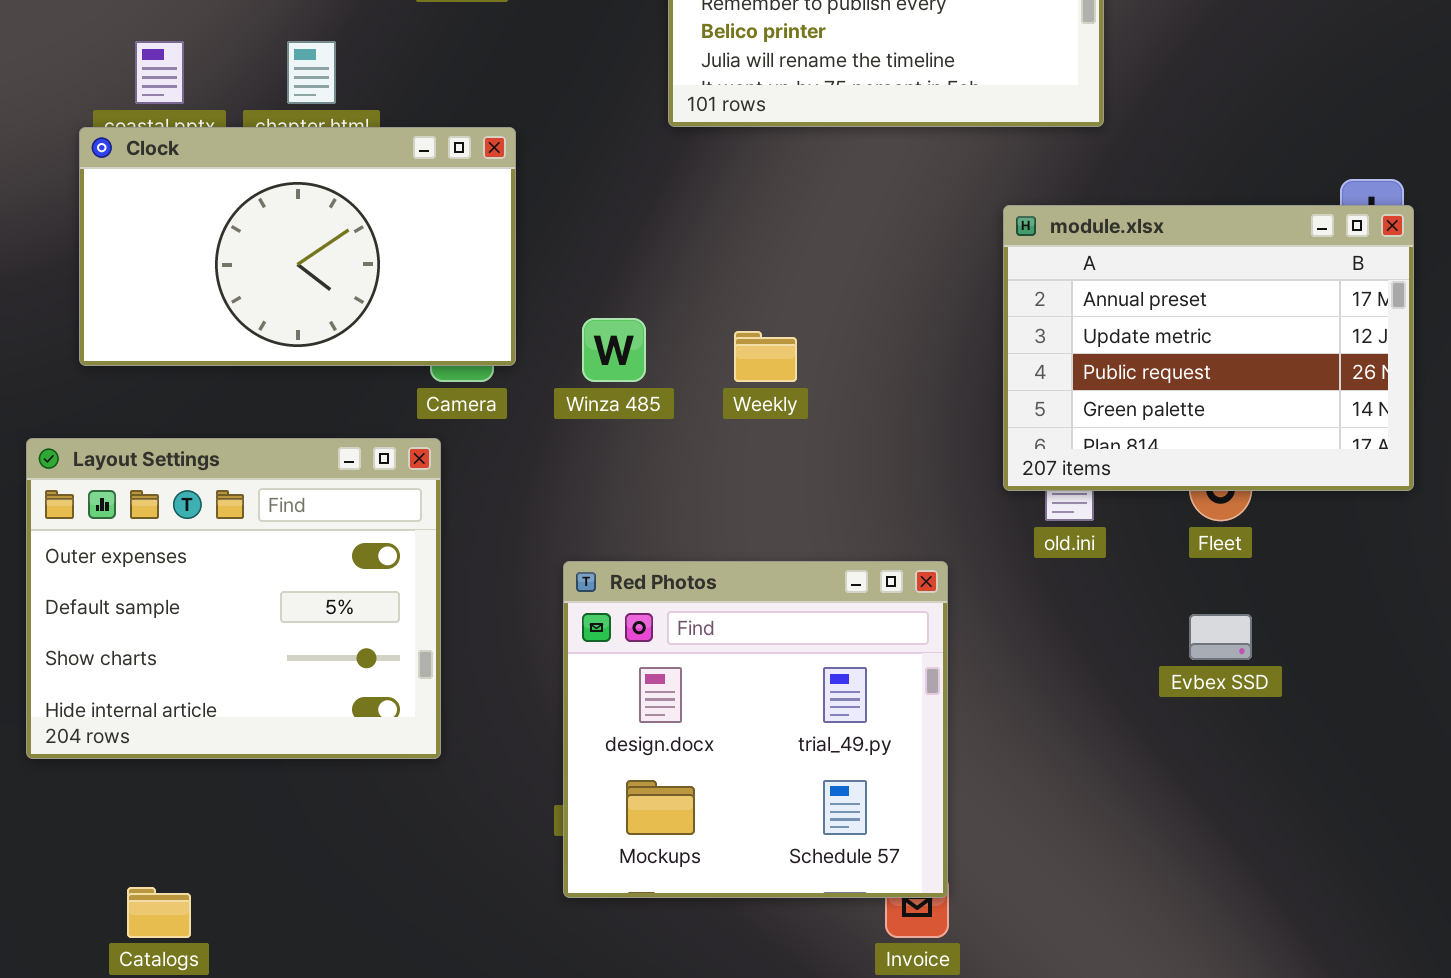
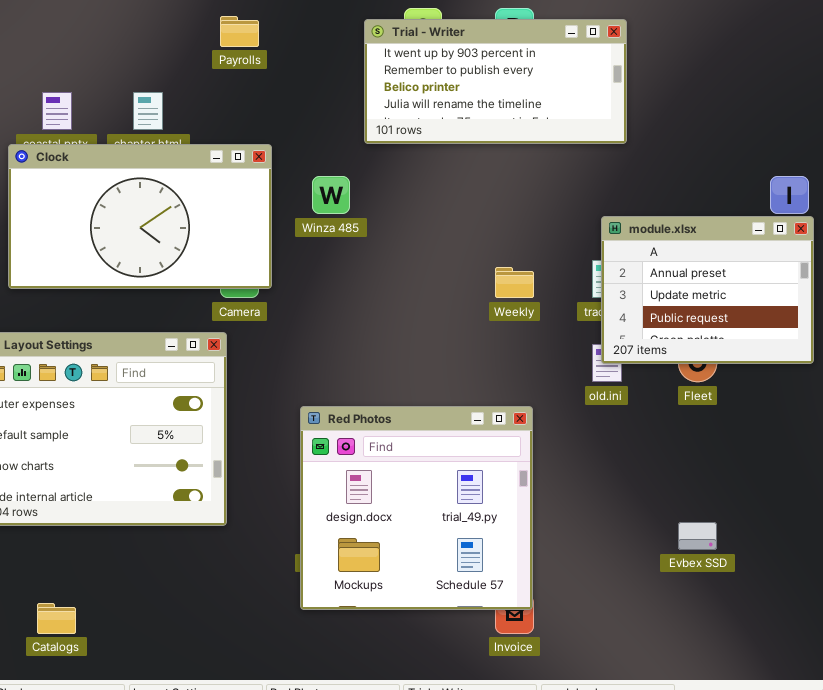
module.xlsx: [1003,205,1414,491] -> [601,216,814,364], resized
Winza 485: [582,318,646,382] -> [312,176,350,214], moved
Weekly: [734,331,797,382] -> [495,267,534,298], moved
Evbex SSD: [1189,614,1252,660] -> [678,522,717,550], moved

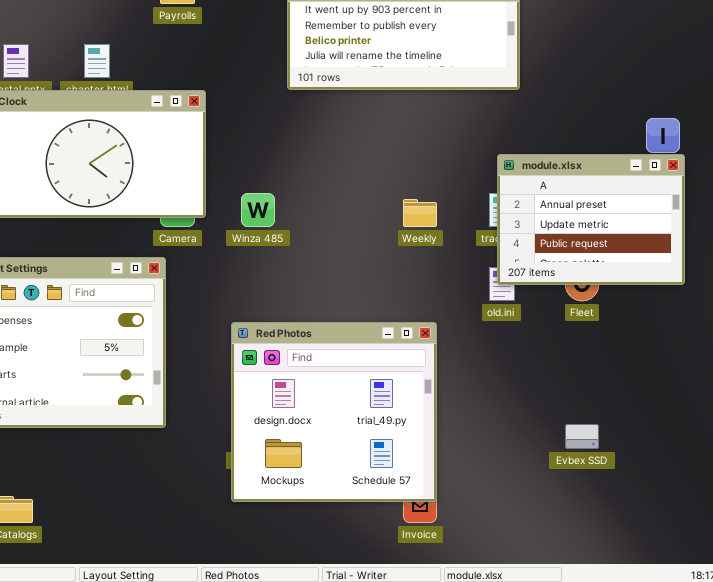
Winza 485: [312,176,350,214] -> [241,193,275,227], moved

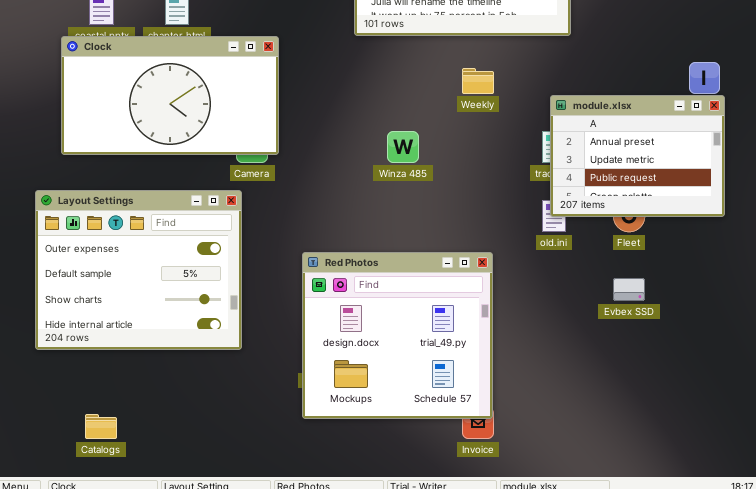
Winza 485: [241,193,275,227] -> [387,131,419,163], moved
Weekly: [403,199,437,227] -> [462,68,494,94], moved
Evbex SSD: [565,424,599,449] -> [613,278,645,301], moved

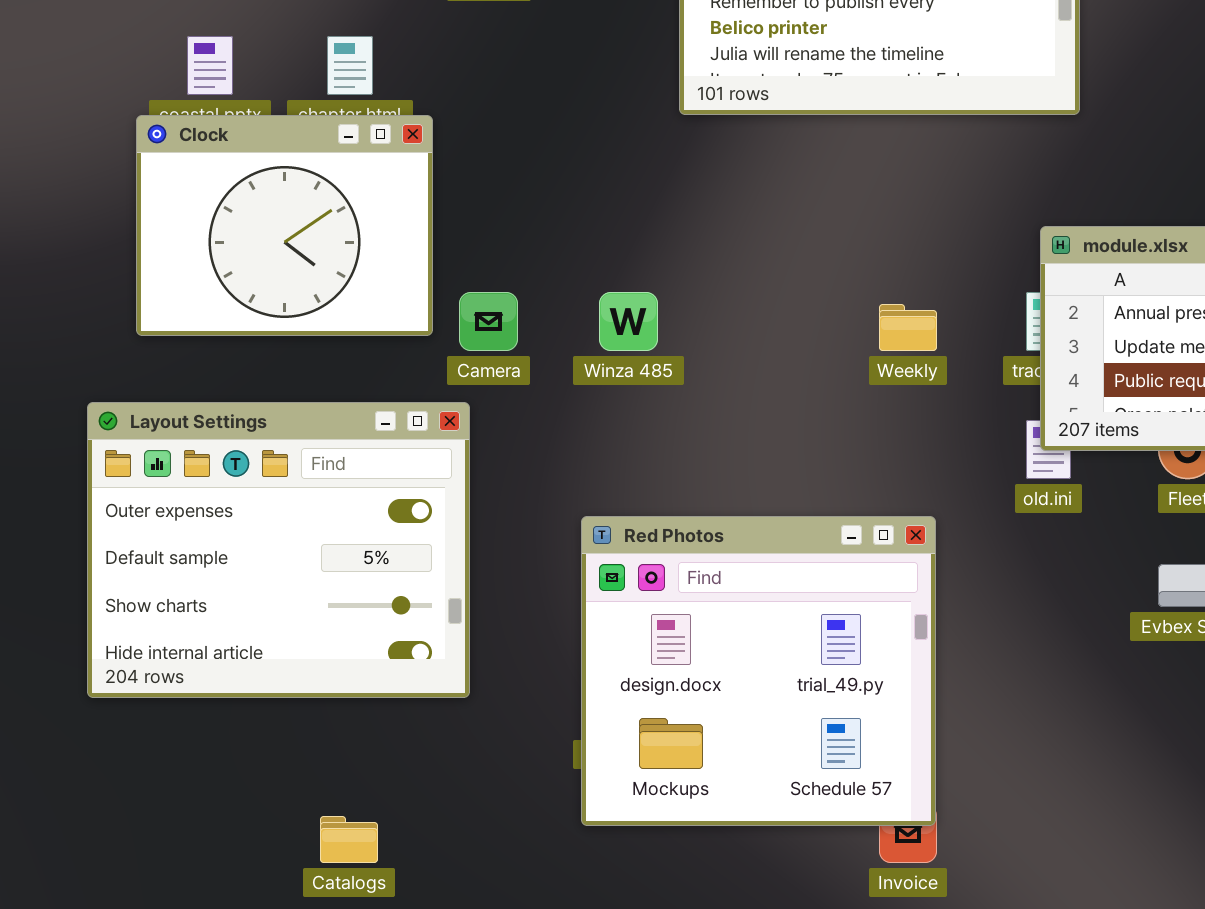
Clock: [61,36,279,155] -> [136,115,433,336], resized
Weekly: [462,68,494,94] -> [879,304,937,351], moved
Winza 485: [387,131,419,163] -> [599,292,658,351], moved
Catalogs: [85,414,117,439] -> [320,816,378,863], moved

